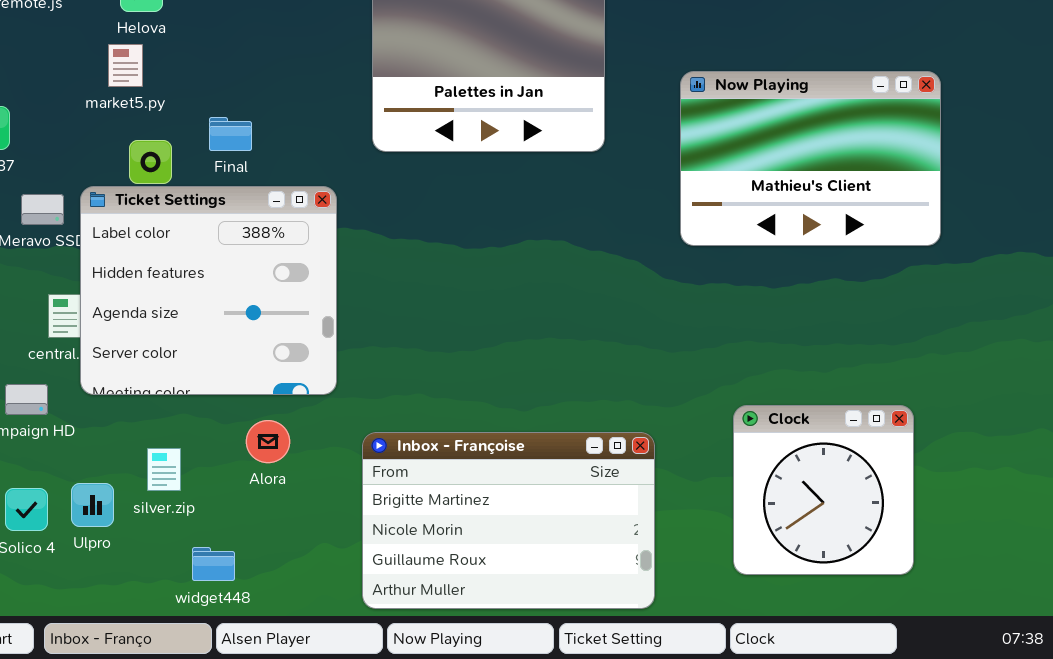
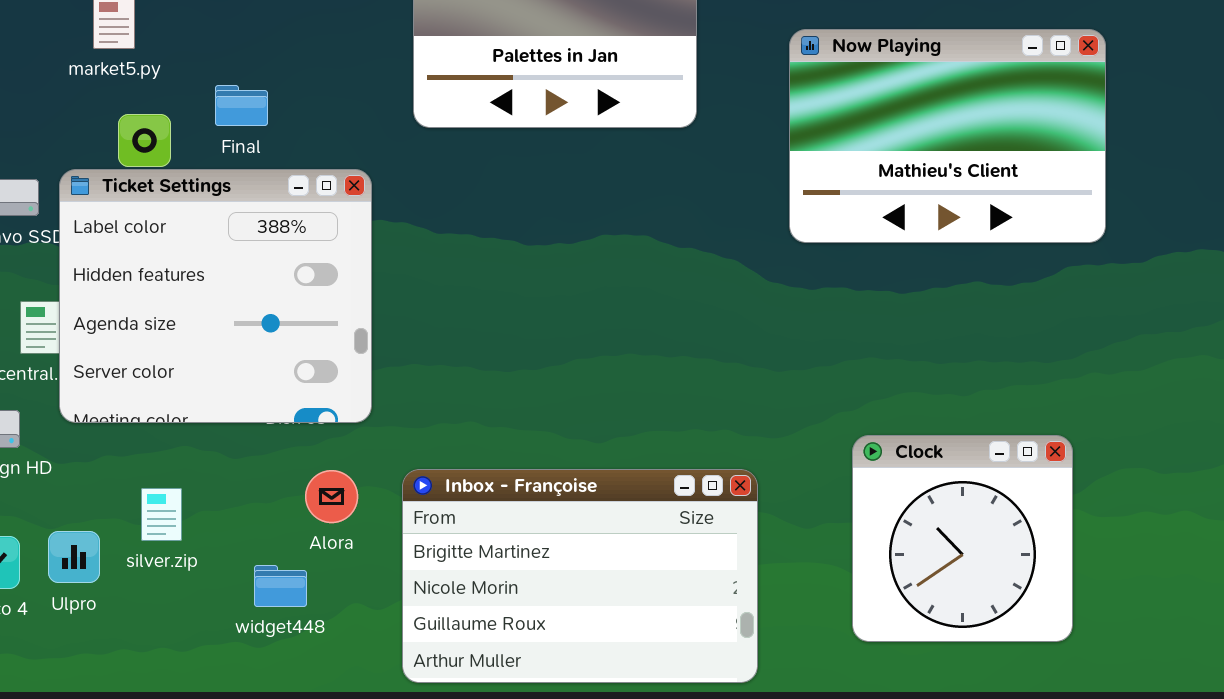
Alora: [246,420,290,463] -> [305,470,358,523], moved
widget448: [192,547,235,581] -> [254,565,307,607], moved

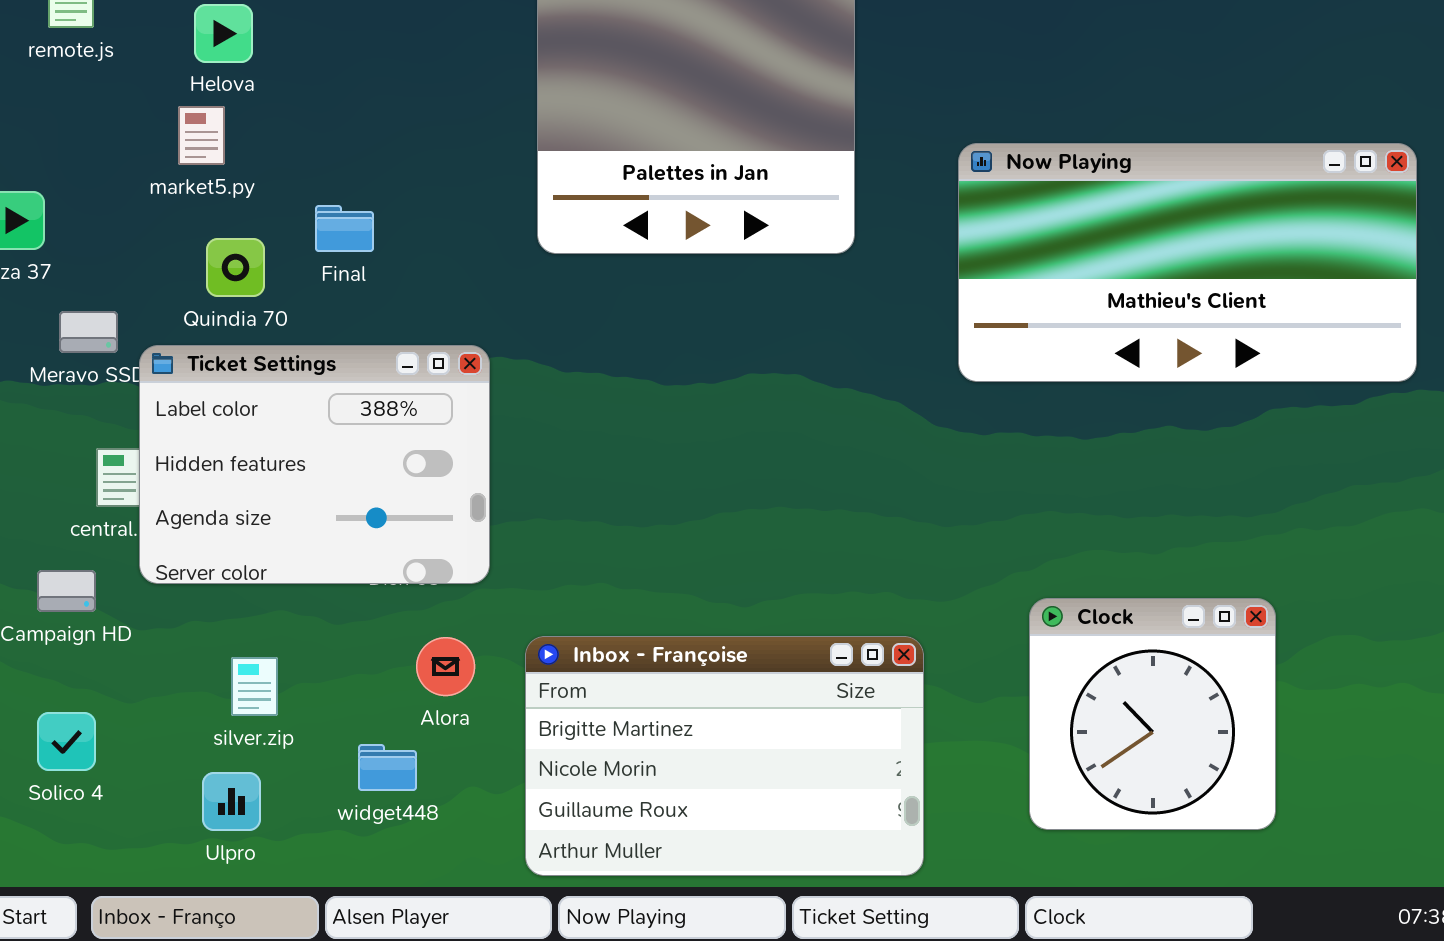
Now Playing: [789,29,1106,243] -> [958,143,1417,382], resized
Ticket Settings: [59,169,372,423] -> [139,345,490,584], resized
Ulpro: [48,531,100,583] -> [202,772,261,831], moved

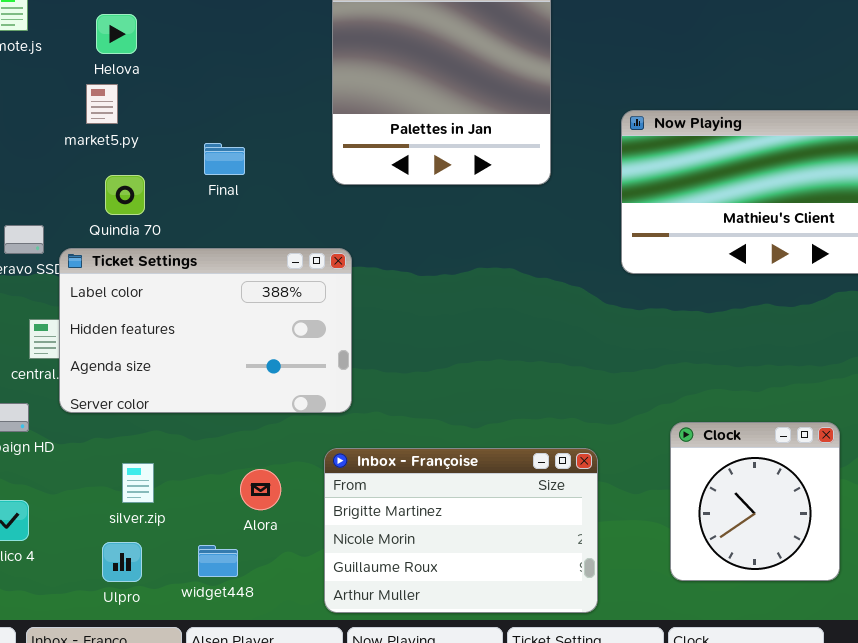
Final: [315,205,374,252] -> [204,143,245,175], moved
Ticket Settings: [139,345,490,584] -> [59,248,352,413], resized
Alora: [416,637,475,696] -> [240,469,281,510], moved
widget448: [358,744,417,791] -> [198,545,238,577], moved

